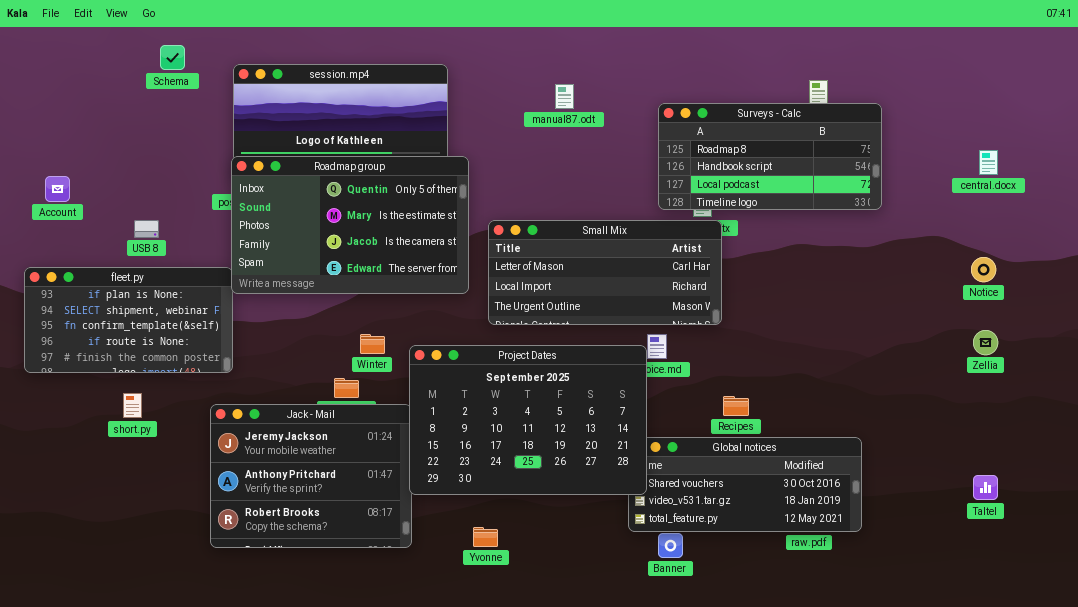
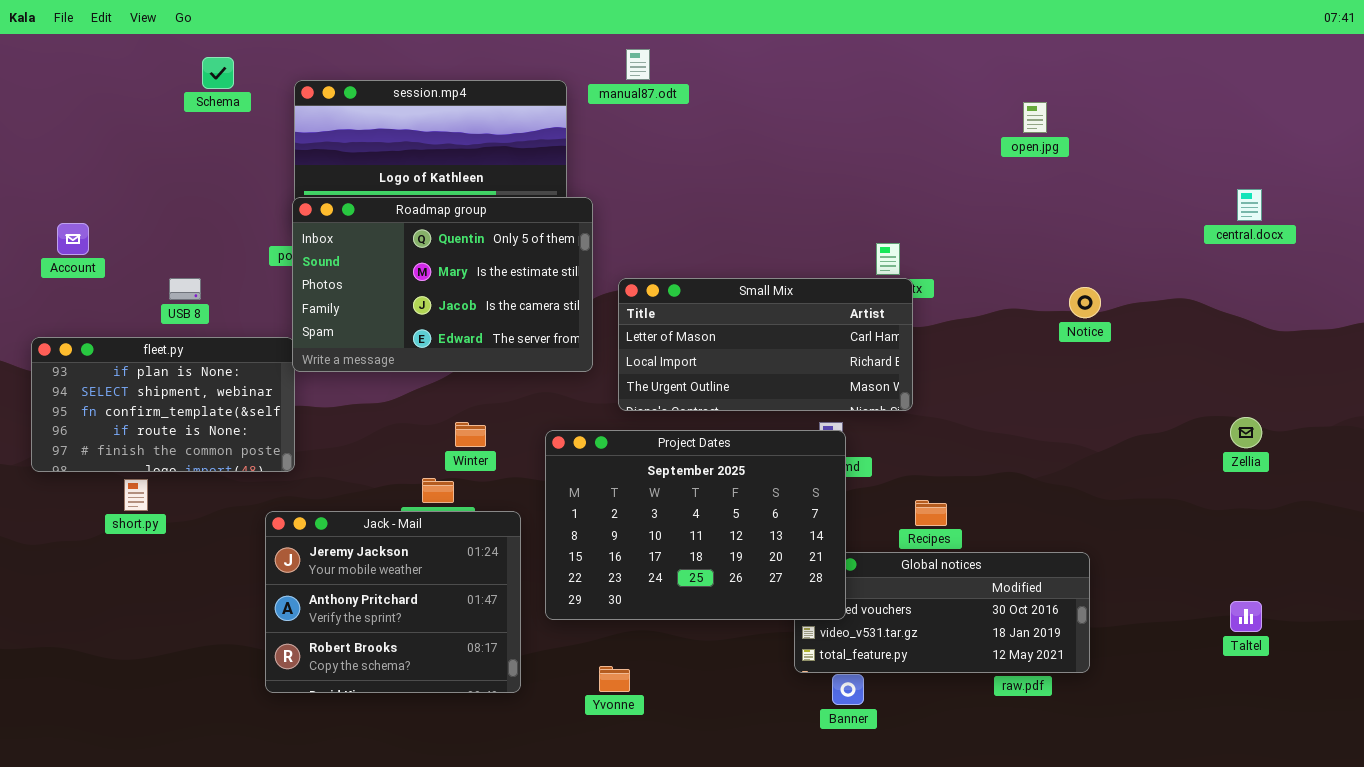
manual87.odt: [555,84,574,109] -> [626,49,650,80], moved
Surveys - Calc: [658,103,882,210] -> none, closed
Notice: [971,257,996,282] -> [1069,287,1101,318], moved
Project Dates: [409,345,647,495] -> [545,430,846,620], moved
short.py: [123,393,142,418] -> [124,479,148,511], moved

